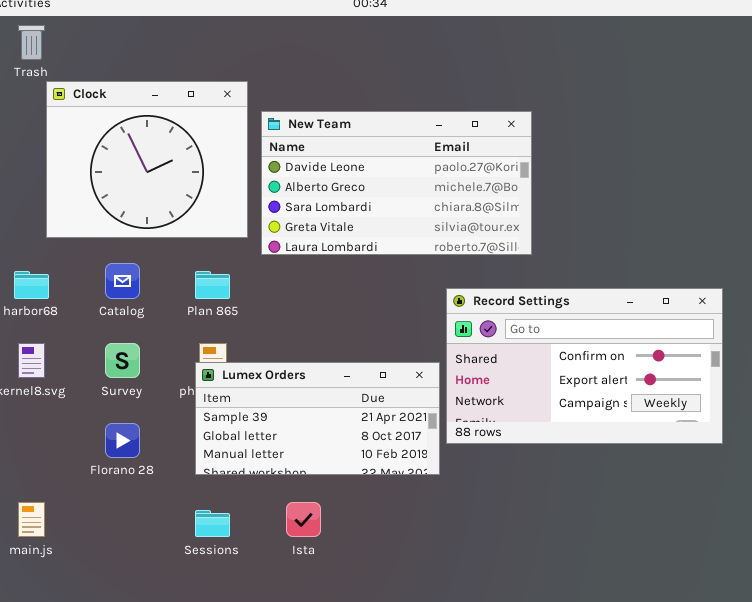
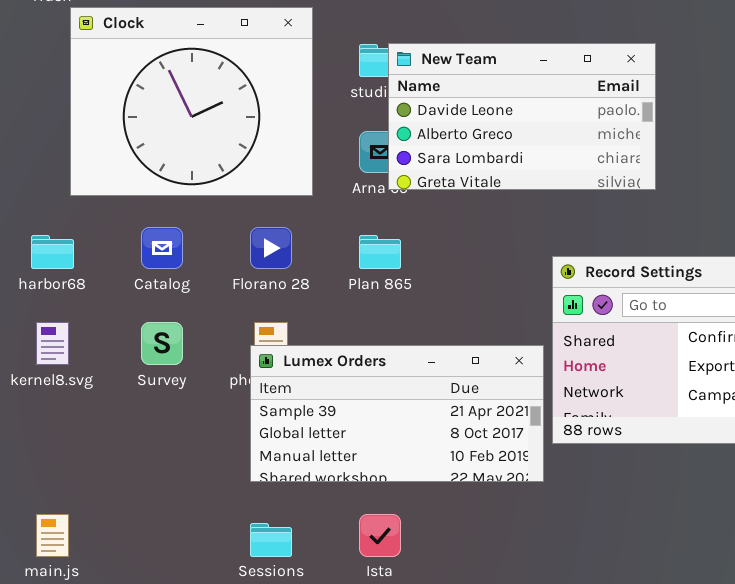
New Team: [261,111,532,255] -> [388,43,656,190], resized
Plan 865: [195,271,230,299] -> [359,235,401,269], moved
Florano 28: [105,423,140,458] -> [250,227,292,269], moved

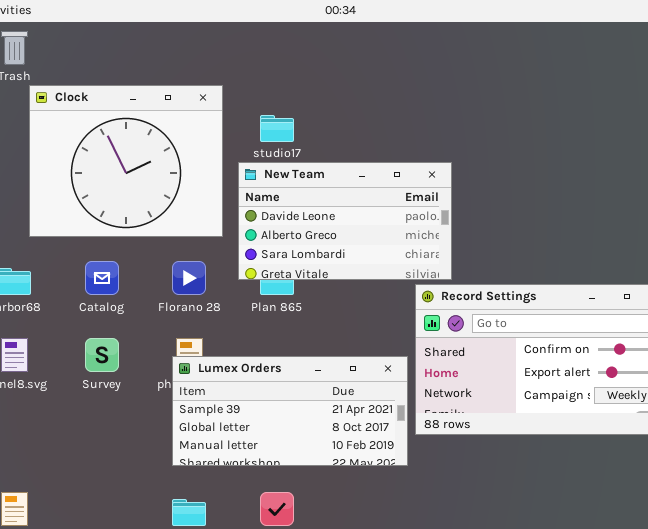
New Team: [388,43,656,190] -> [238,162,452,280], moved

